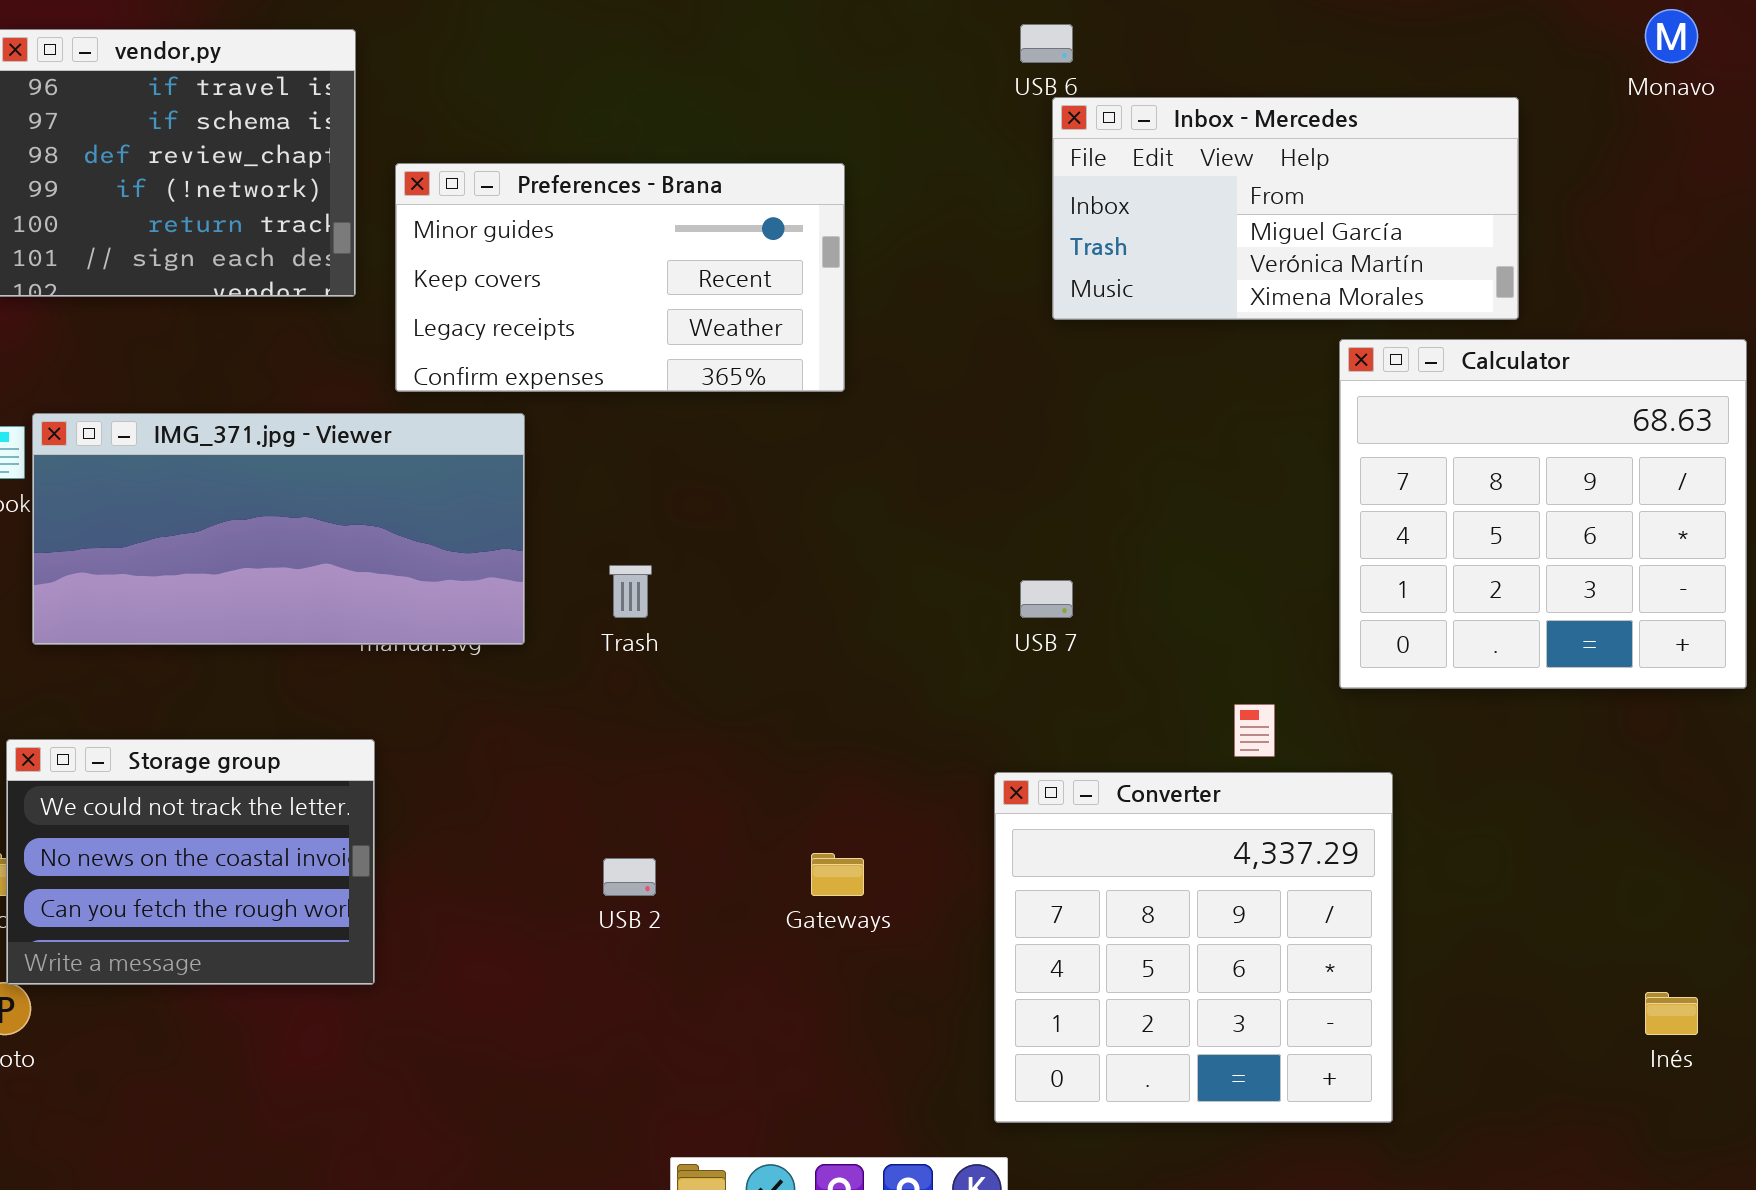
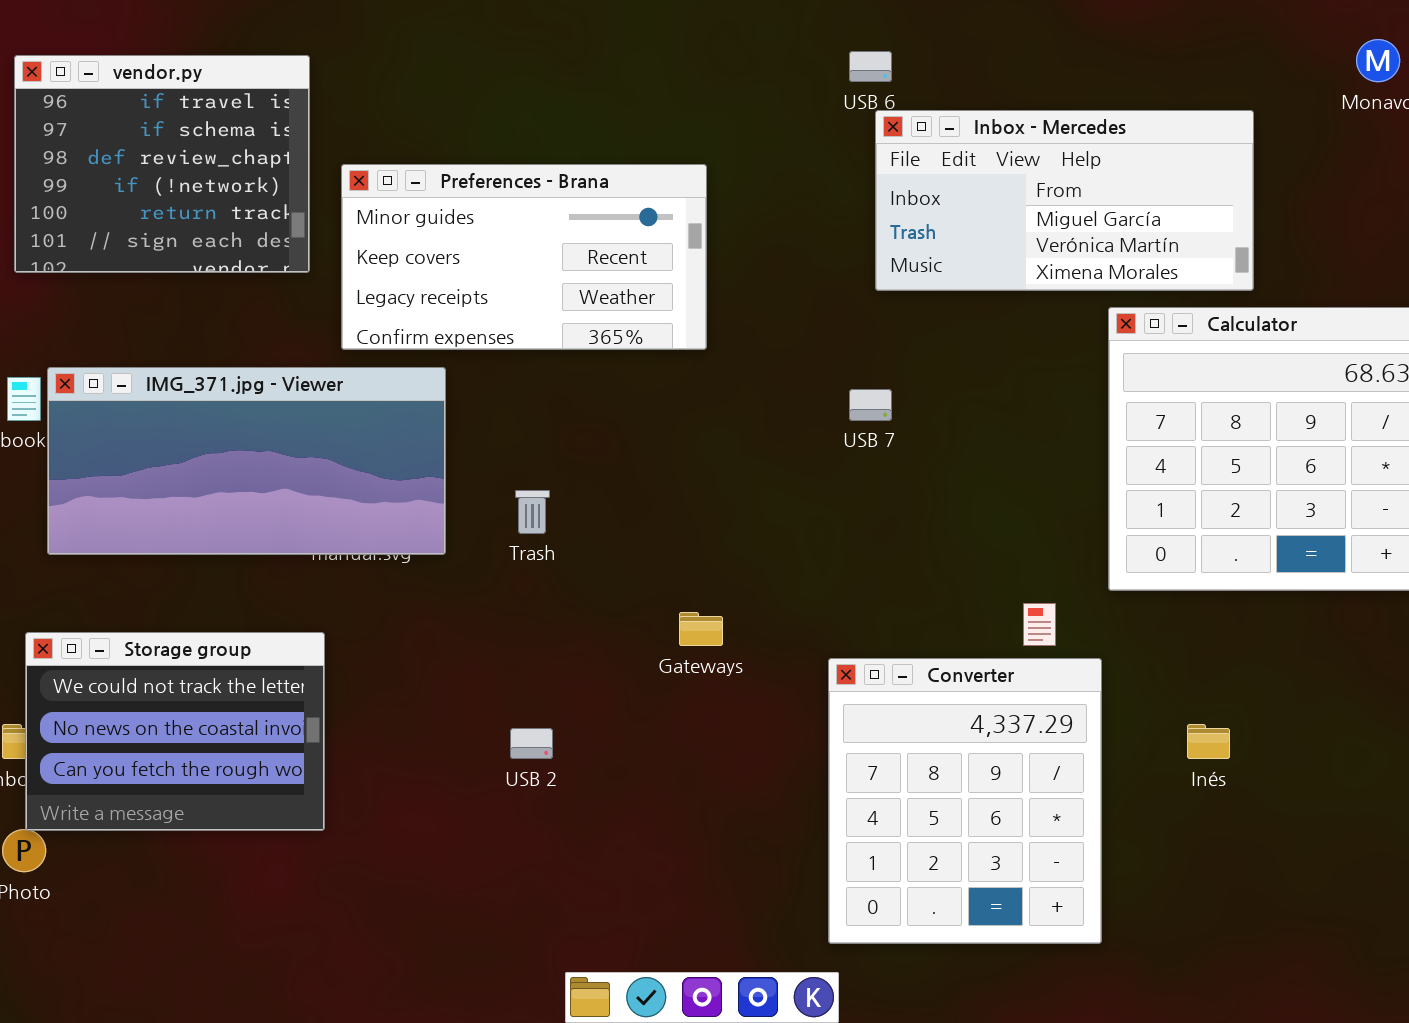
USB 7: [1020,580,1073,618] -> [849,389,892,421], moved
Converter: [994,772,1393,1123] -> [828,658,1102,944], resized
Gateways: [811,853,864,896] -> [679,612,723,646], moved
Inés: [1645,992,1698,1035] -> [1187,724,1230,759], moved

